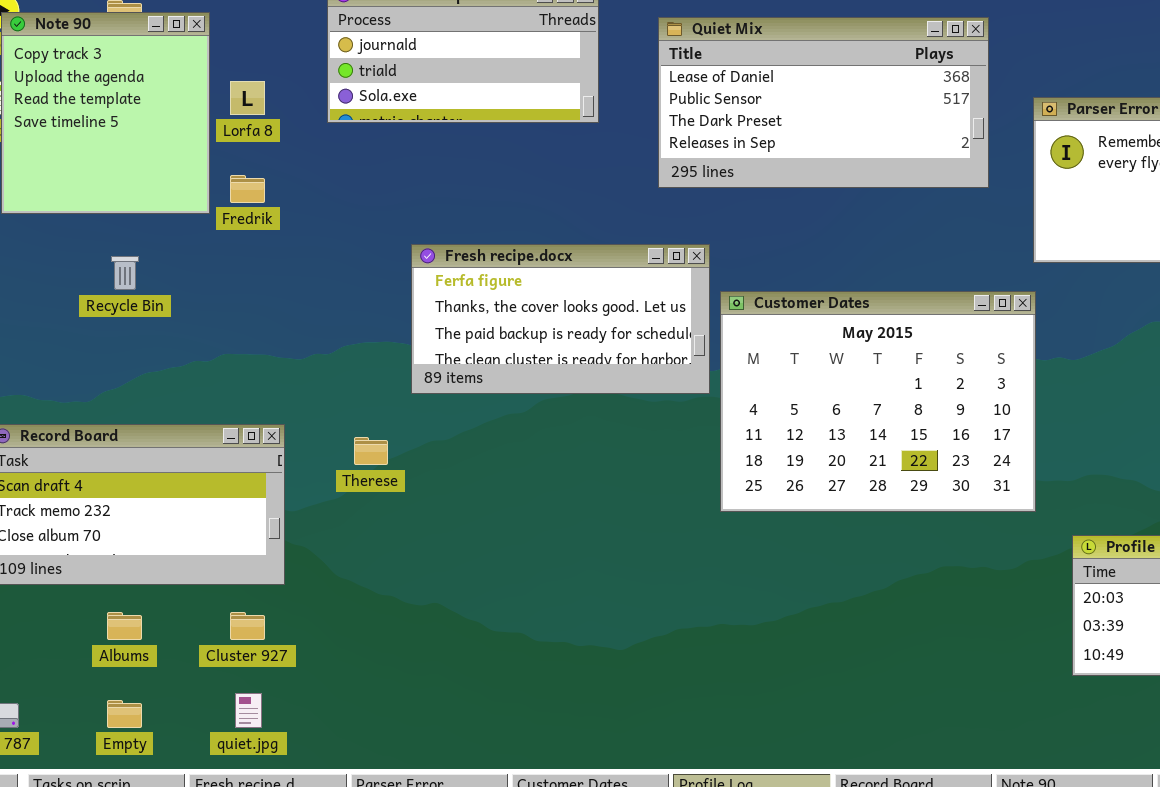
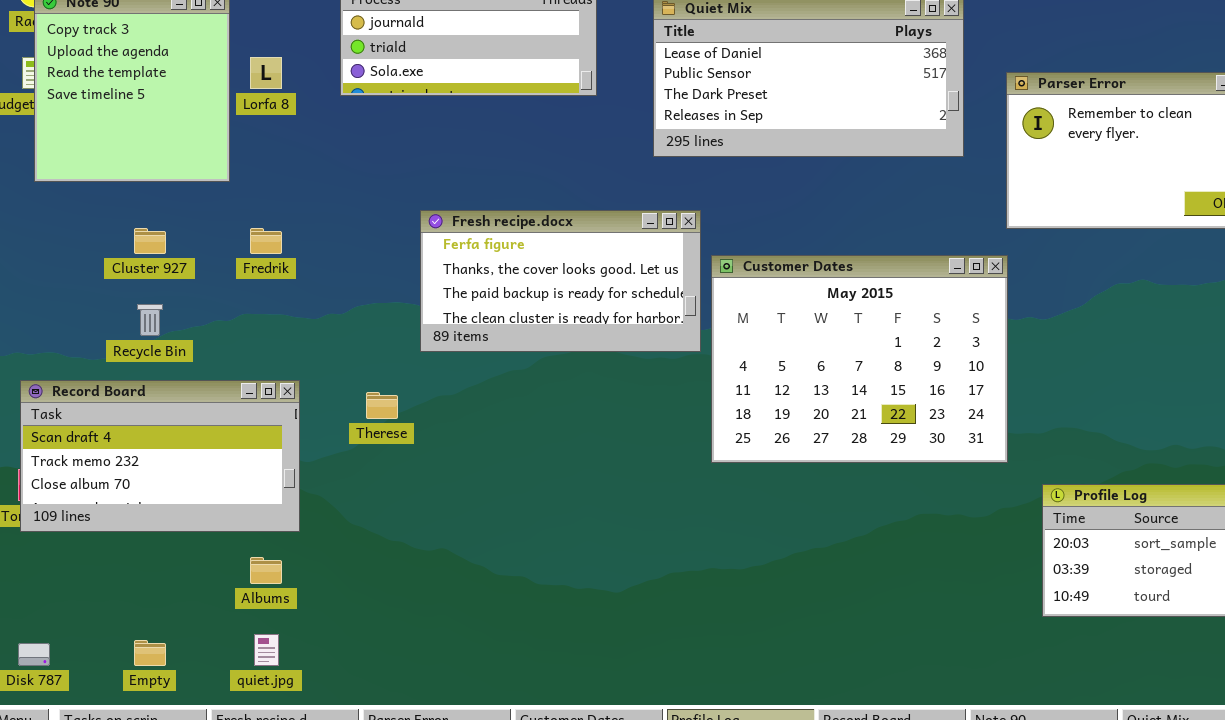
Fredrik: [230,175,265,203] -> [250,228,282,254], moved
Recycle Bin: [111,256,139,290] -> [137,304,163,336], moved
Albums: [107,612,142,640] -> [250,557,282,584], moved
Cluster 927: [230,612,265,640] -> [134,228,166,254], moved

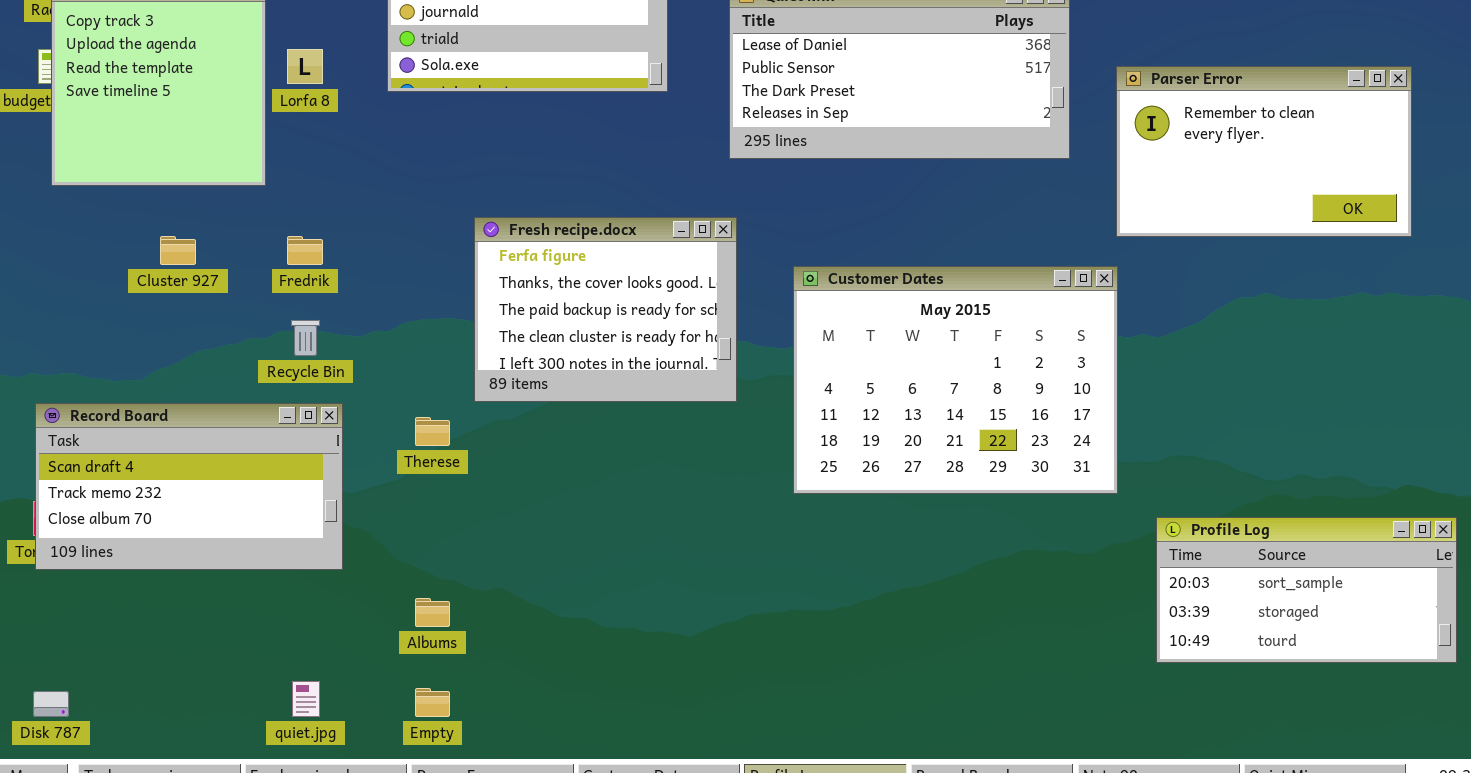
Fresh recipe.docx: [420,210,701,352] -> [474,217,737,402], resized
Recycle Bin: [137,304,163,336] -> [291,320,320,356], moved
Albums: [250,557,282,584] -> [415,598,450,627], moved
Empty: [134,640,166,666] -> [415,688,450,717], moved

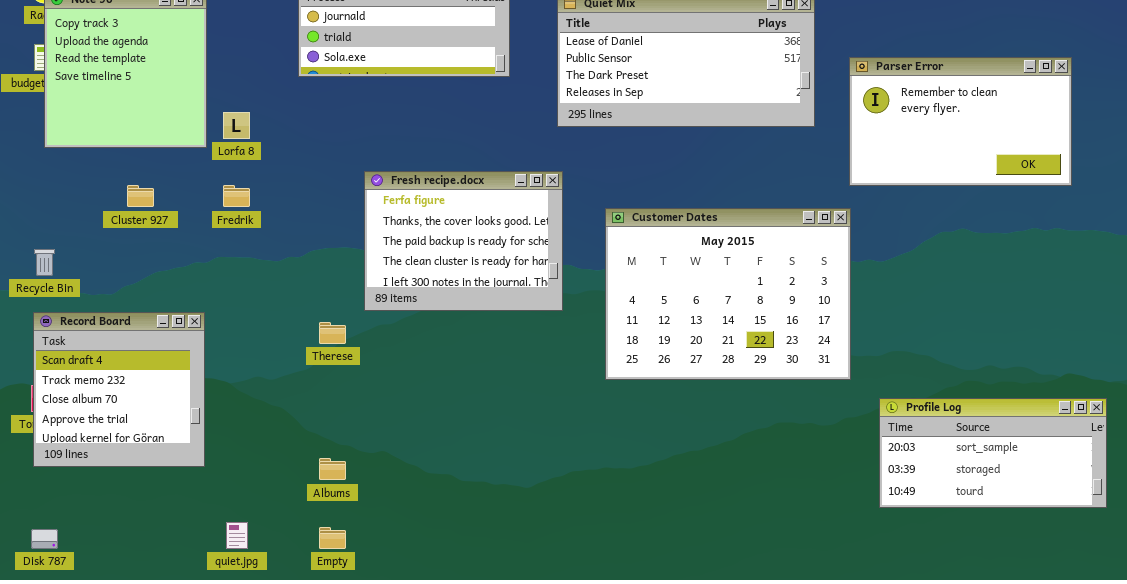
Lorfa 8: [287,49,323,84] -> [223,112,250,139], moved
Recycle Bin: [291,320,320,356] -> [34,249,55,276], moved
Record Board: [35,403,343,570] -> [33,312,205,467], resized

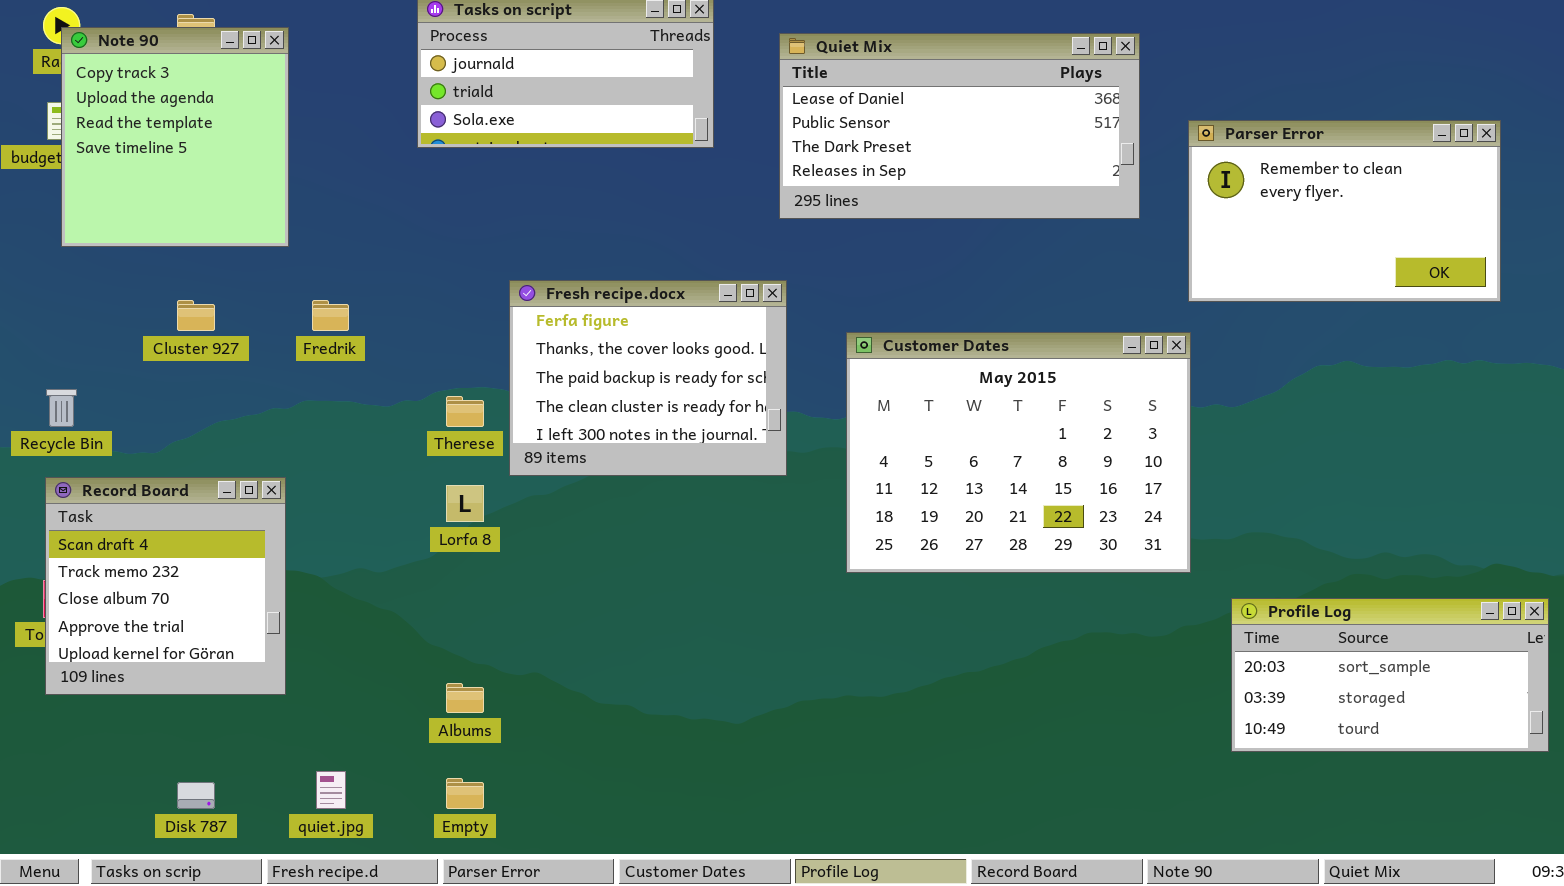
Lorfa 8: [223,112,250,139] -> [446,485,484,522], moved
Therese: [319,322,346,344] -> [446,396,484,427], moved
Disk 787: [31,529,58,549] -> [177,782,215,809], moved

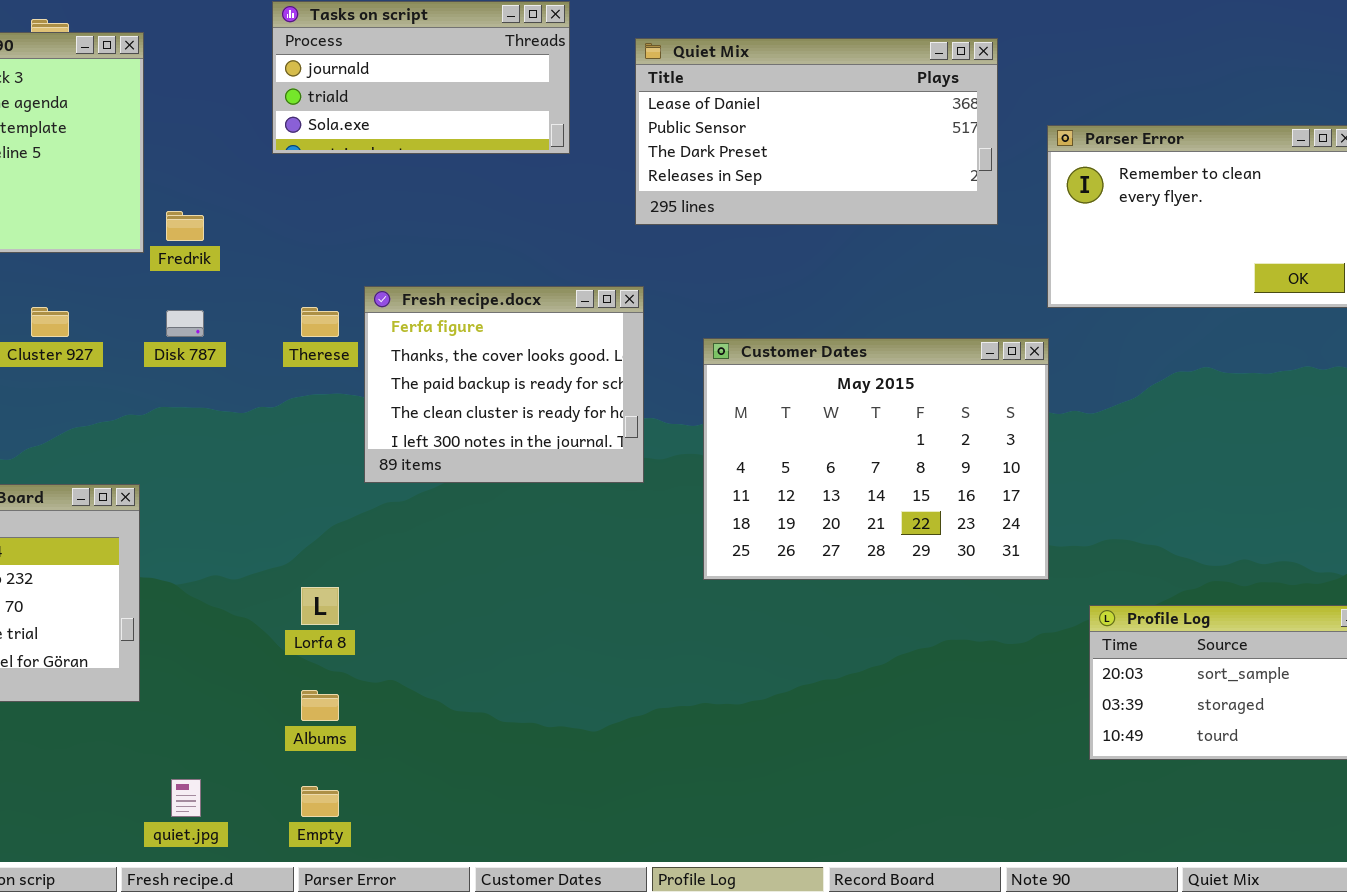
Fredrik: [312,300,349,331] -> [166,211,204,241], moved
Therese: [446,396,484,427] -> [301,307,339,337], moved
Lorfa 8: [446,485,484,522] -> [301,587,339,625], moved
Disk 787: [177,782,215,809] -> [166,310,204,337], moved

